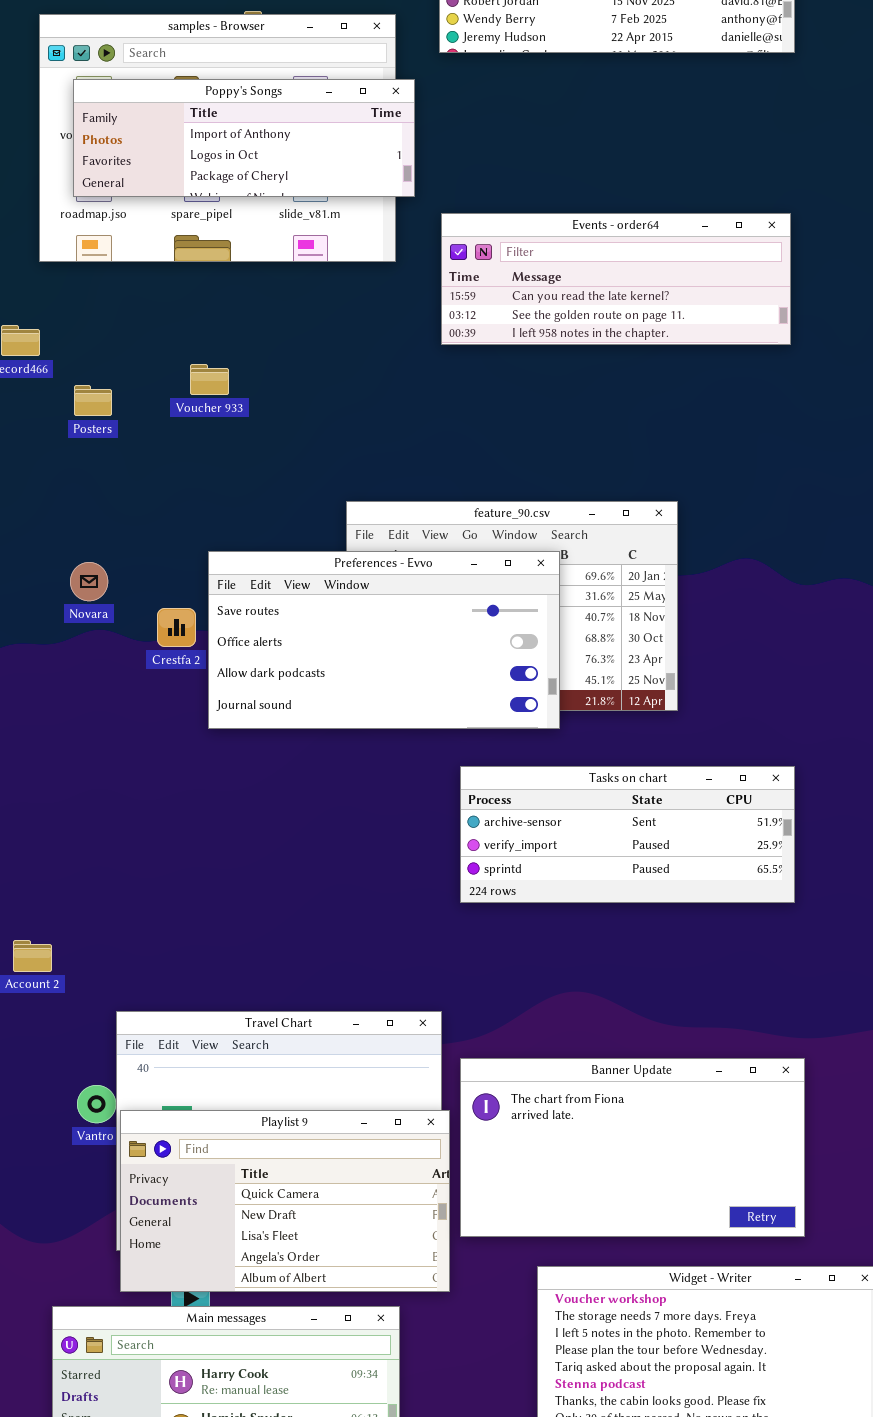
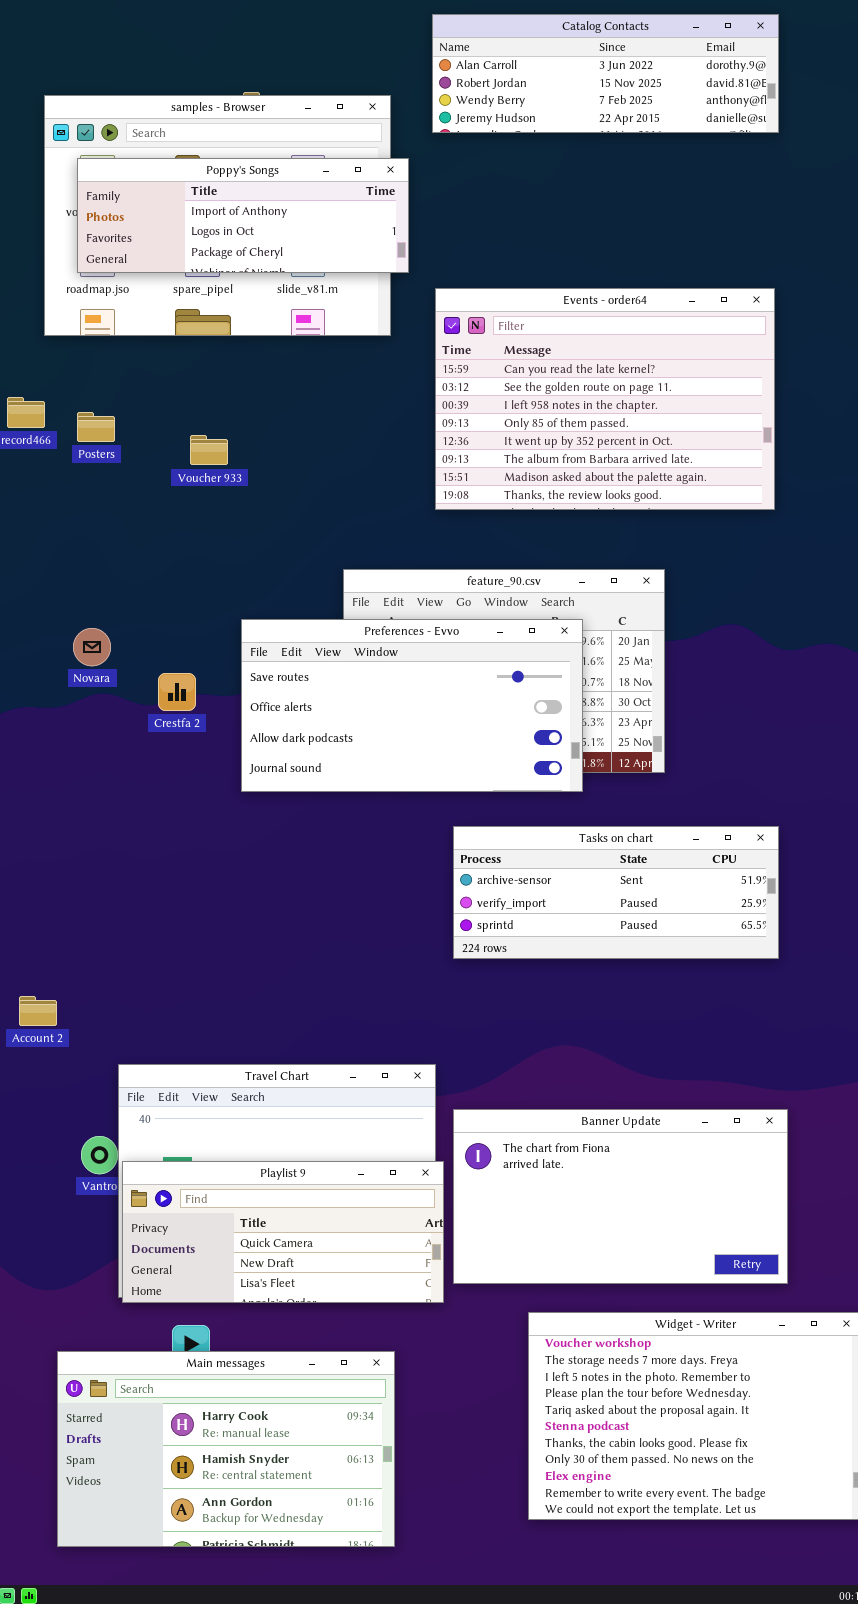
Events - order64: [441,213,791,345] -> [435,288,775,510], resized
Posters: [74,385,112,416] -> [77,412,115,442], moved
Preferences - Evvo: [208,551,560,729] -> [241,619,583,792], moved
Playlist 9: [120,1110,450,1292] -> [122,1161,444,1303], resized

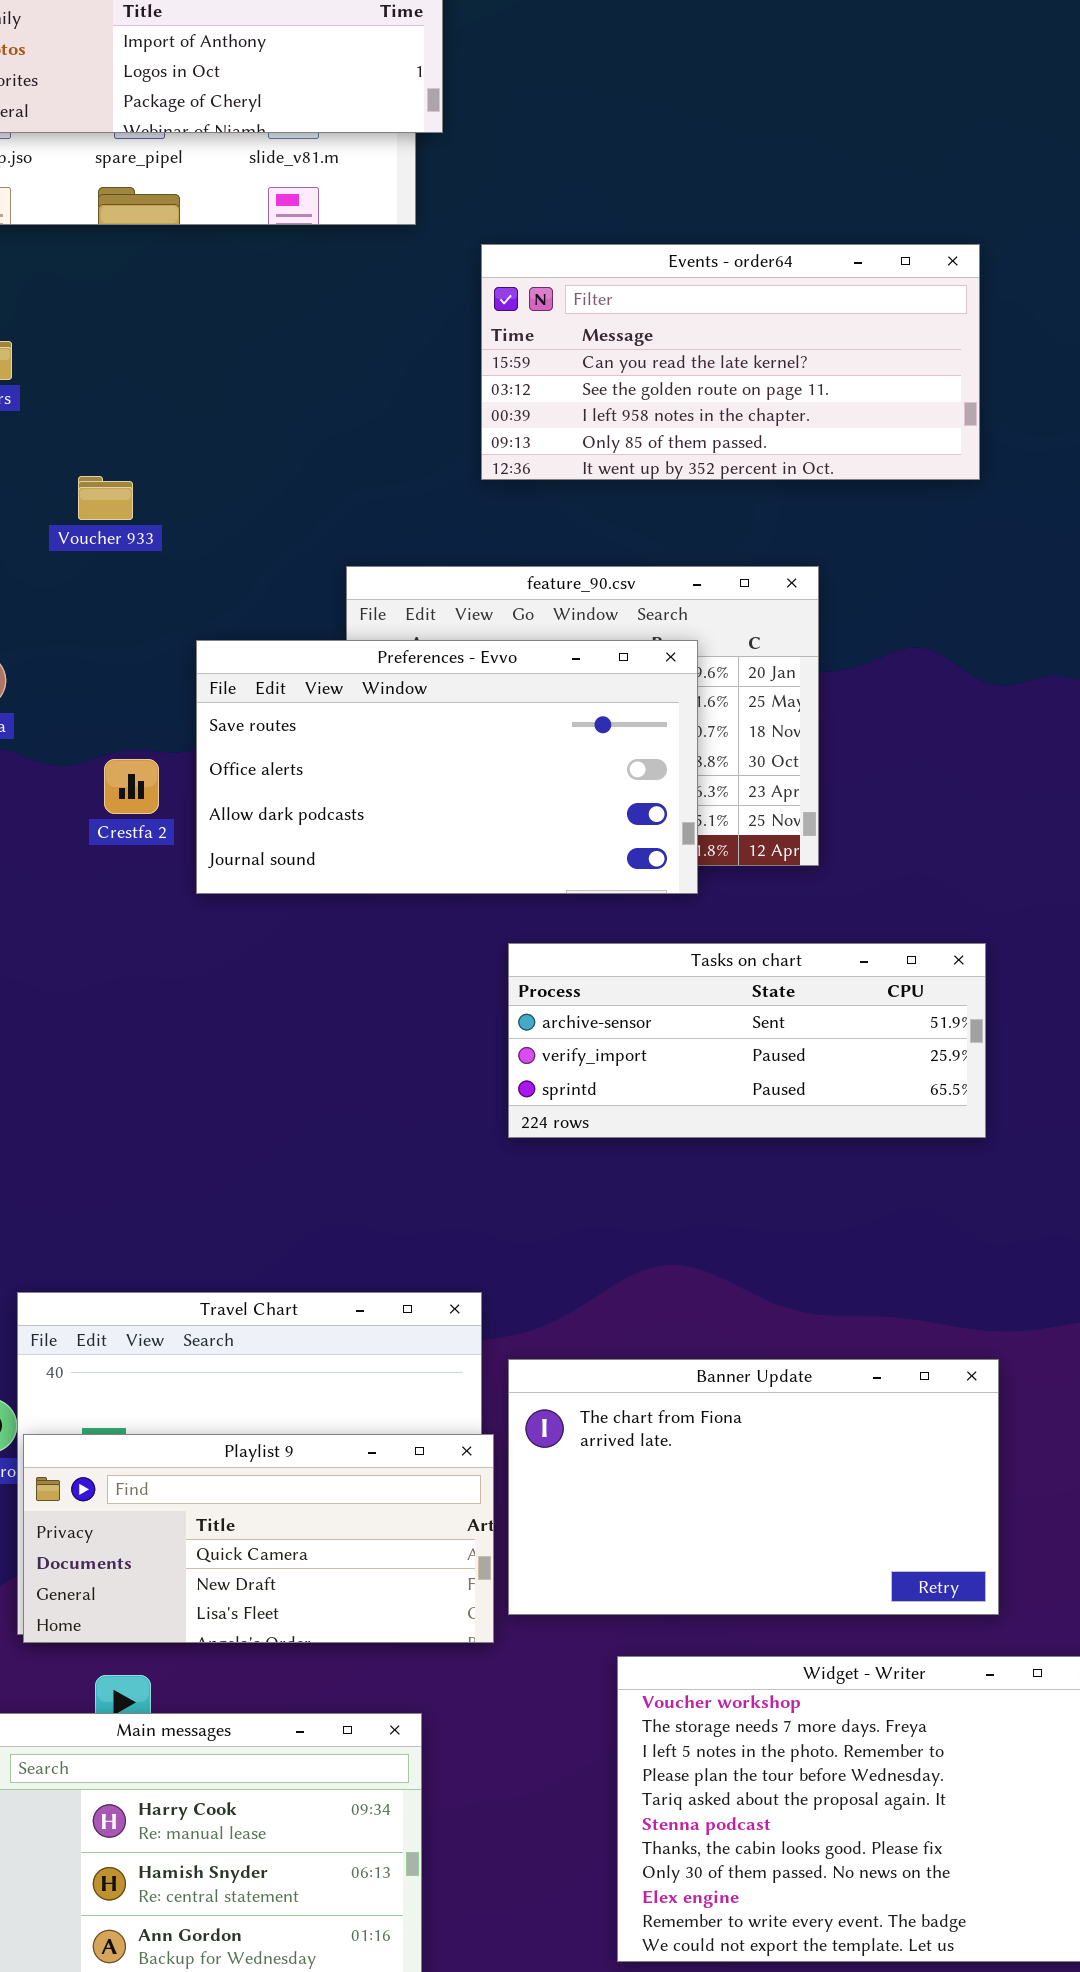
Events - order64: [435,288,775,510] -> [481,244,980,480], resized
Voucher 933: [190,435,228,465] -> [78,476,133,520], moved
Crestfa 2: [158,673,196,711] -> [104,759,159,814], moved

